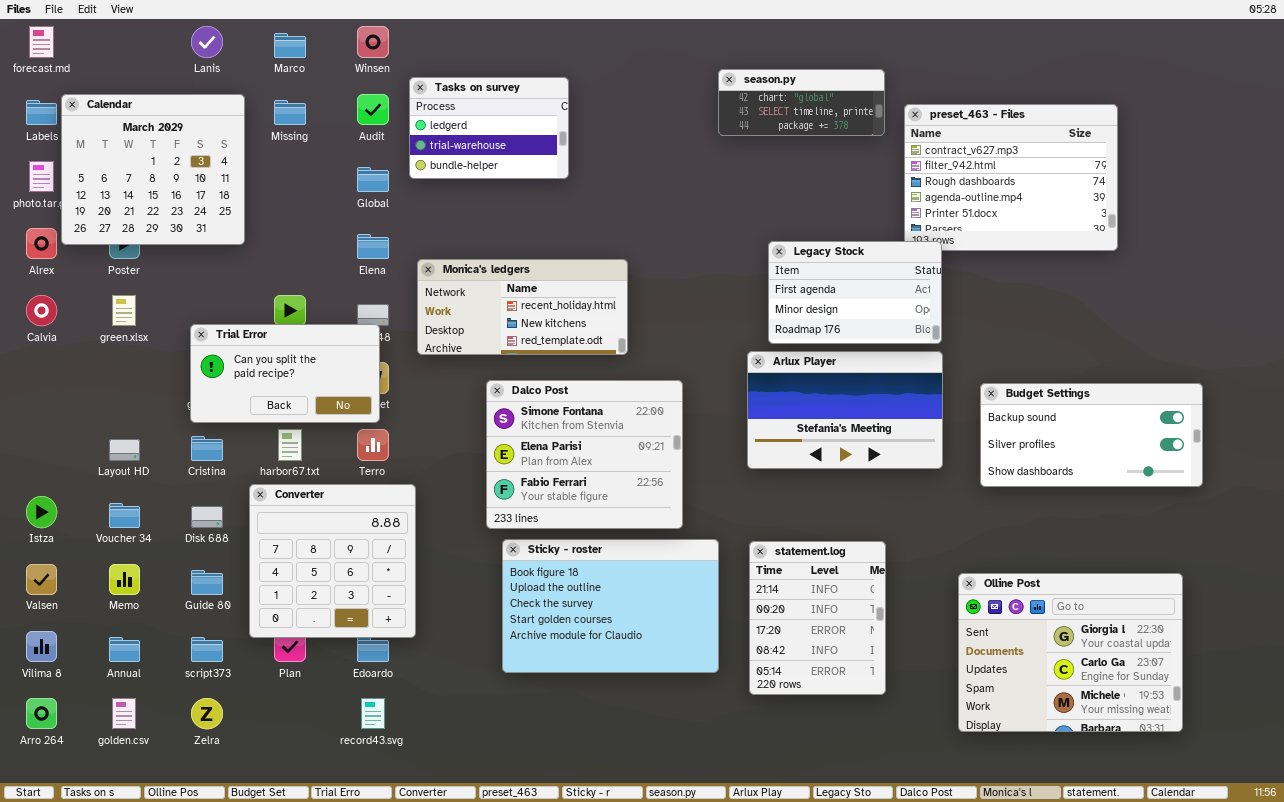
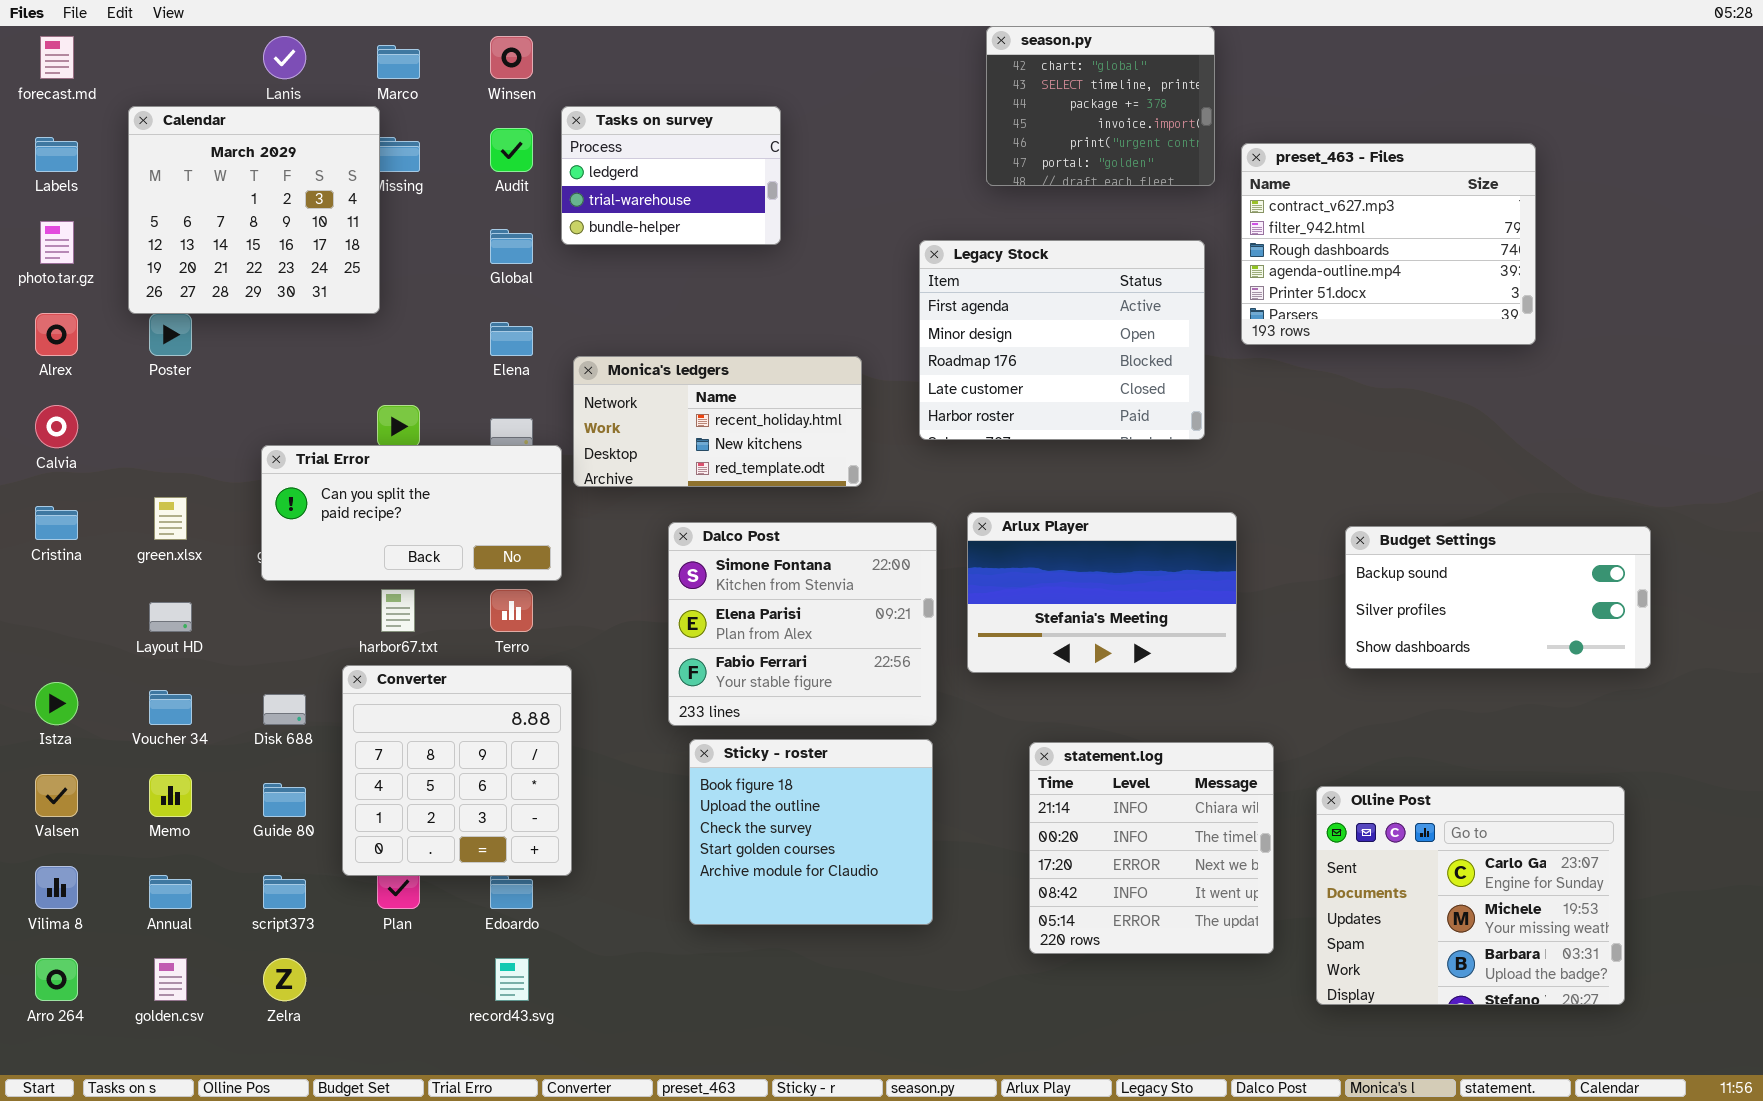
season.py: [718,69,885,136] -> [986,26,1215,186], resized
Calendar: [61,94,245,245] -> [128,106,380,314], moved
Legacy Stock: [768,241,942,344] -> [919,240,1205,440], moved, resized
green.xlsx: [112,295,136,326] -> [154,497,187,540], moved
Trial Error: [190,324,380,423] -> [261,445,562,581], resized
Arlux Player: [747,351,943,469] -> [967,512,1237,673], moved
Cristina: [191,436,223,461] -> [35,506,78,540], moved
Sticky - roster: [502,539,719,673] -> [689,739,933,925], resized
statement.log: [749,541,886,695] -> [1029,742,1274,954], resized
Olline Post: [958,573,1183,732] -> [1316,786,1625,1005], scrolled down 1 row

